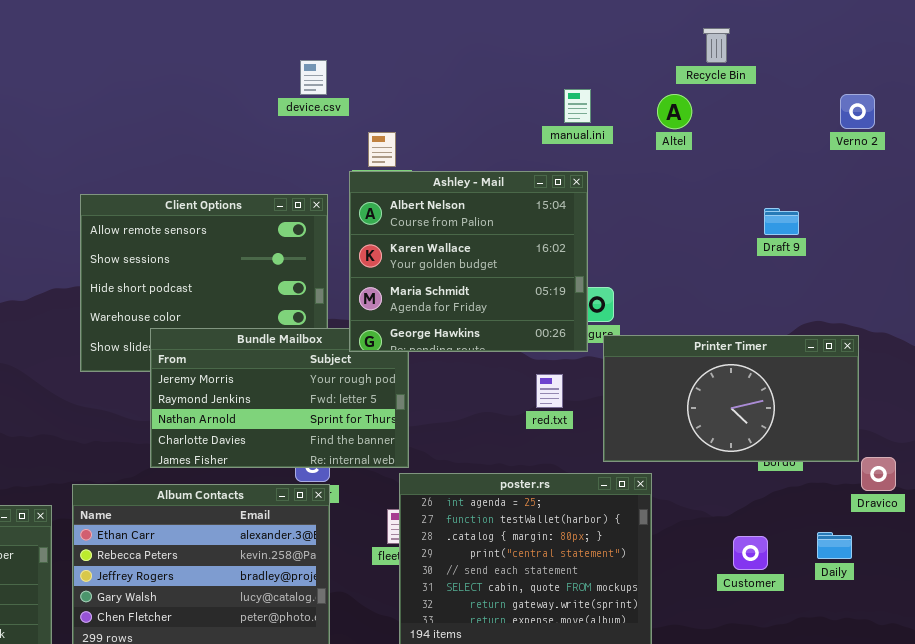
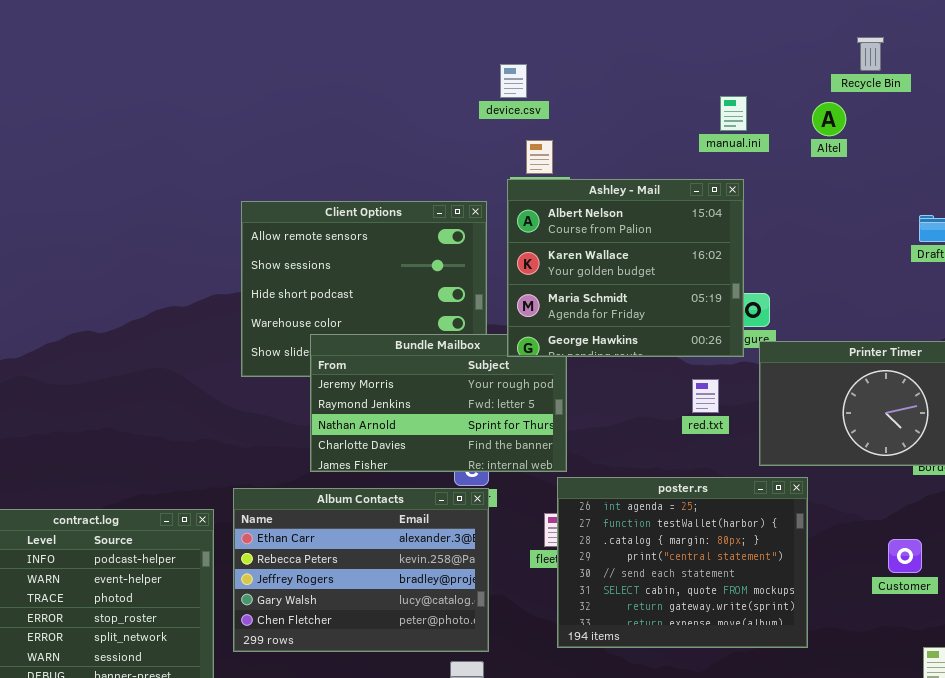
device.csv: [300,60,327,95] -> [500,64,527,98], moved

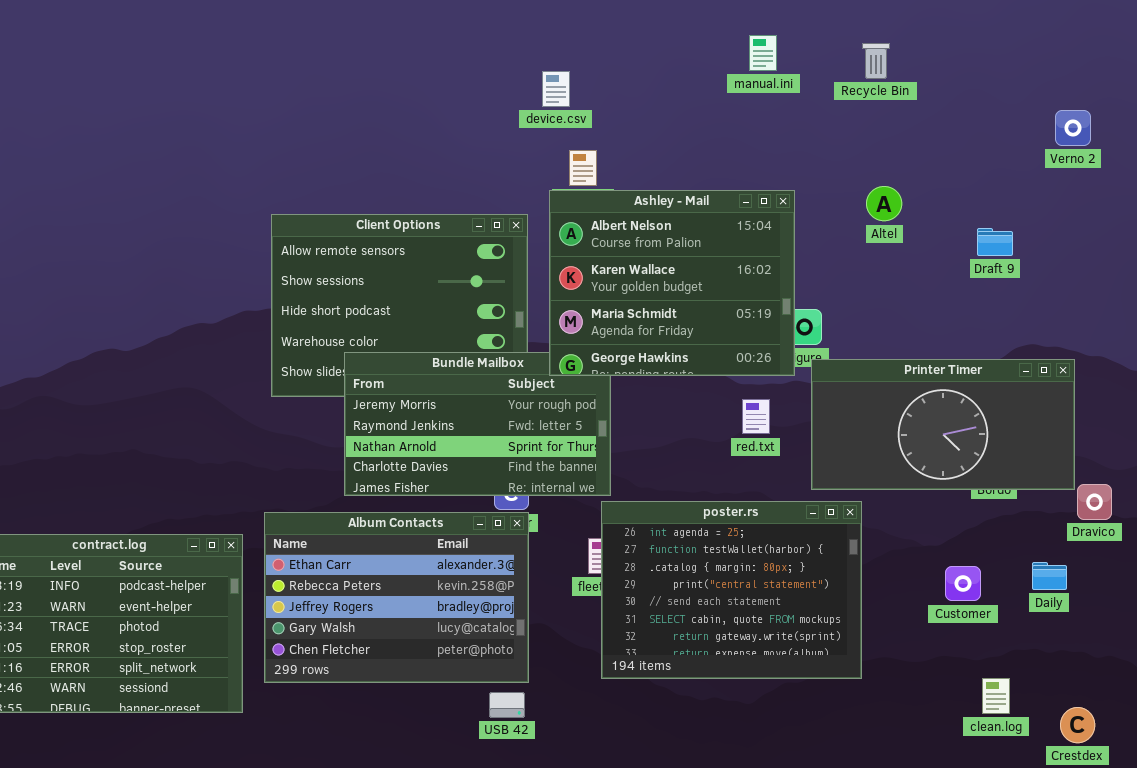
Recycle Bin: [857,37,884,71] -> [862,43,890,79], moved
manual.ini: [720,96,747,131] -> [749,35,777,71], moved
Altel: [812,102,846,136] -> [866,186,902,221], moved

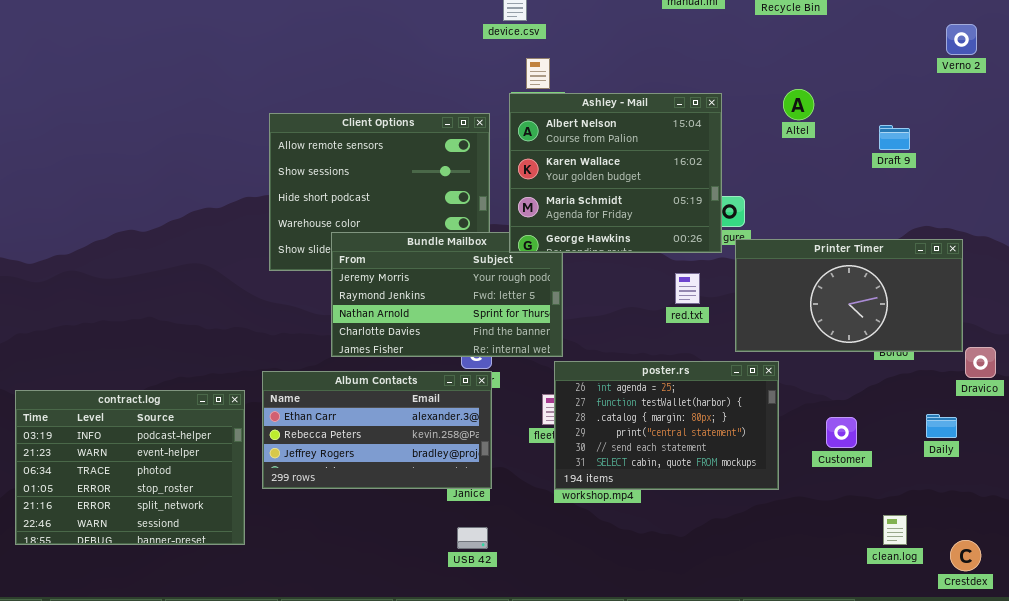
poster.rs: [601,501,862,679] -> [554,361,779,490], resized
Album Contacts: [264,512,529,683] -> [262,371,492,489], resized
Customer: [945,566,981,601] -> [826,417,857,448], moved

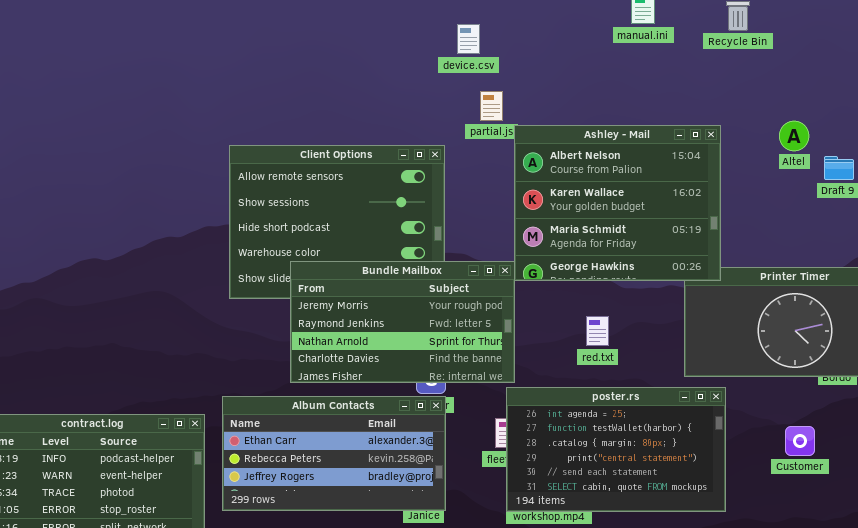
Altel: [783,89,814,120] -> [779,121,809,151], moved
Ashley - Mail: [509,93,722,253] -> [514,125,721,281], moved
red.txt: [675,273,700,304] -> [586,316,609,346], moved
Customer: [826,417,857,448] -> [785,426,815,456], moved

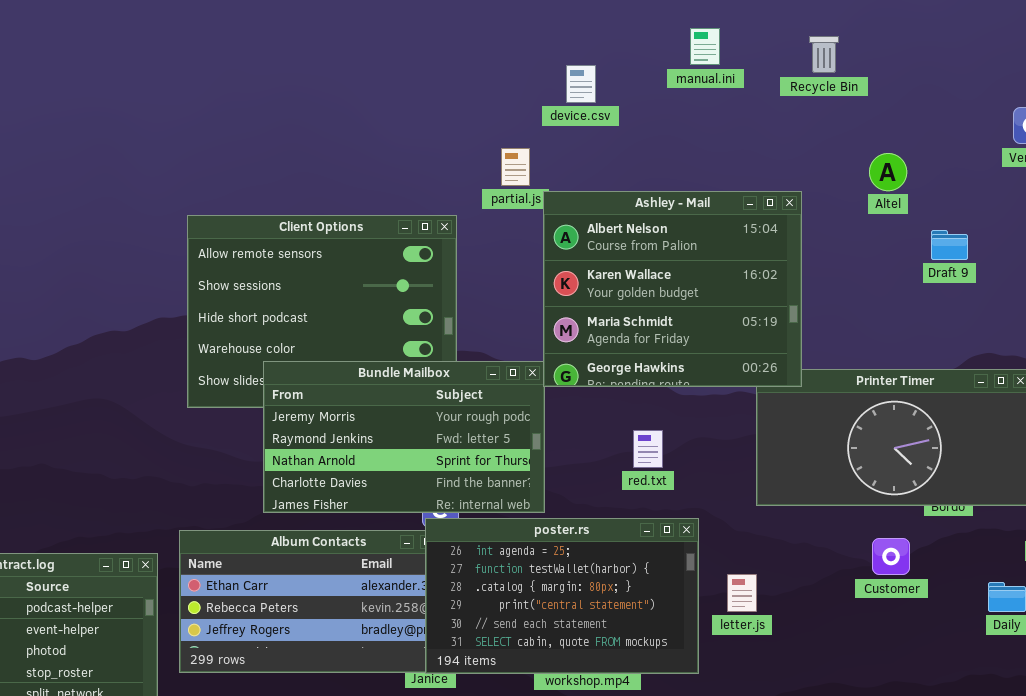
device.csv: [457,24,480,54] -> [566,65,596,103], moved
Altel: [779,121,809,151] -> [869,153,907,191], moved
poster.rs: [506,387,726,512] -> [425,518,699,674], moved
Customer: [785,426,815,456] -> [872,538,910,575], moved

